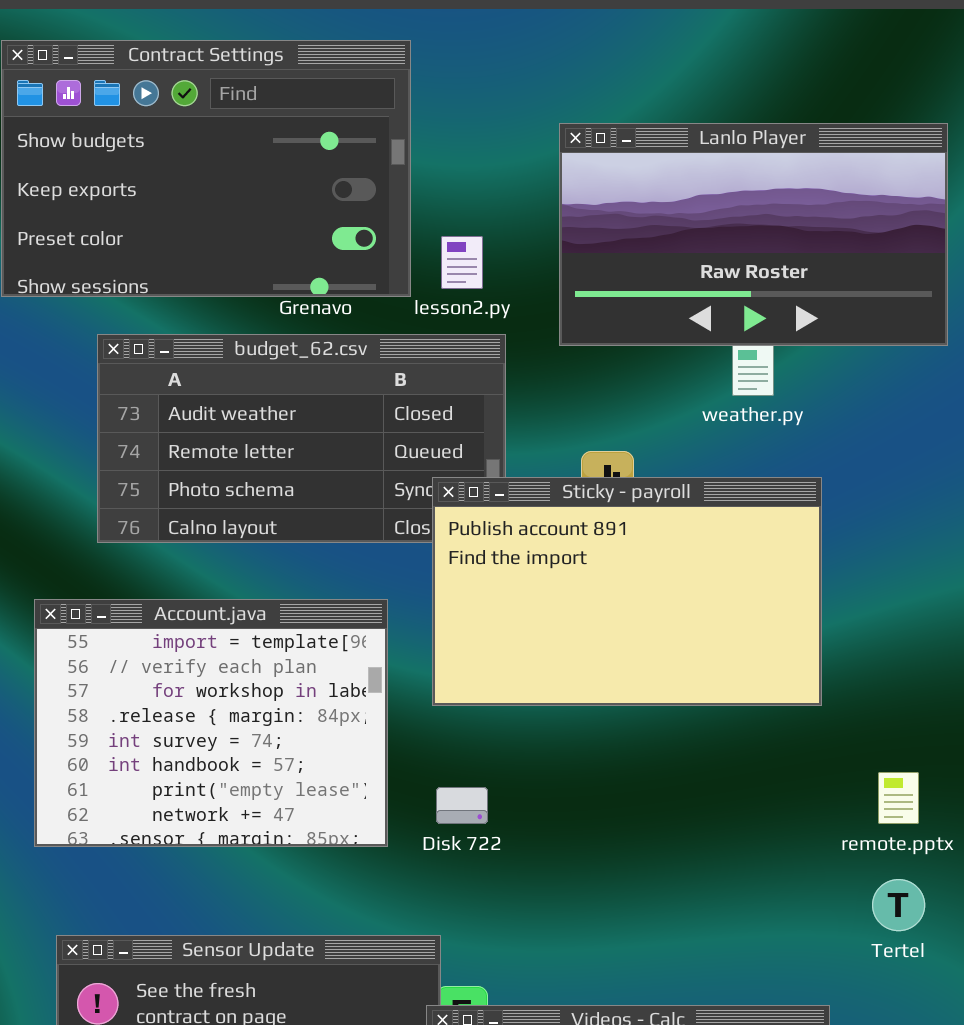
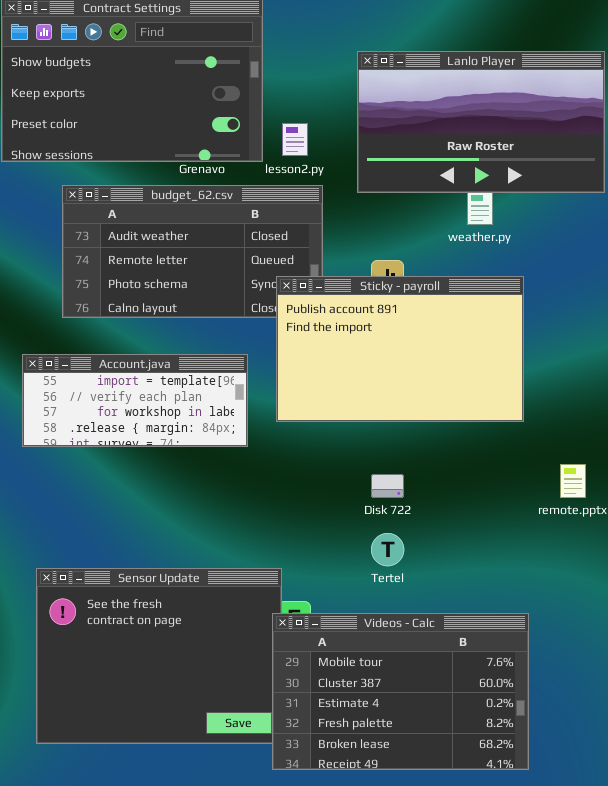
Account.java: [34,599,388,847] -> [22,354,248,447], resized
Disk 722: [436,787,488,824] -> [371,474,404,498], moved
Tertel: [872,879,925,931] -> [371,533,404,566], moved

